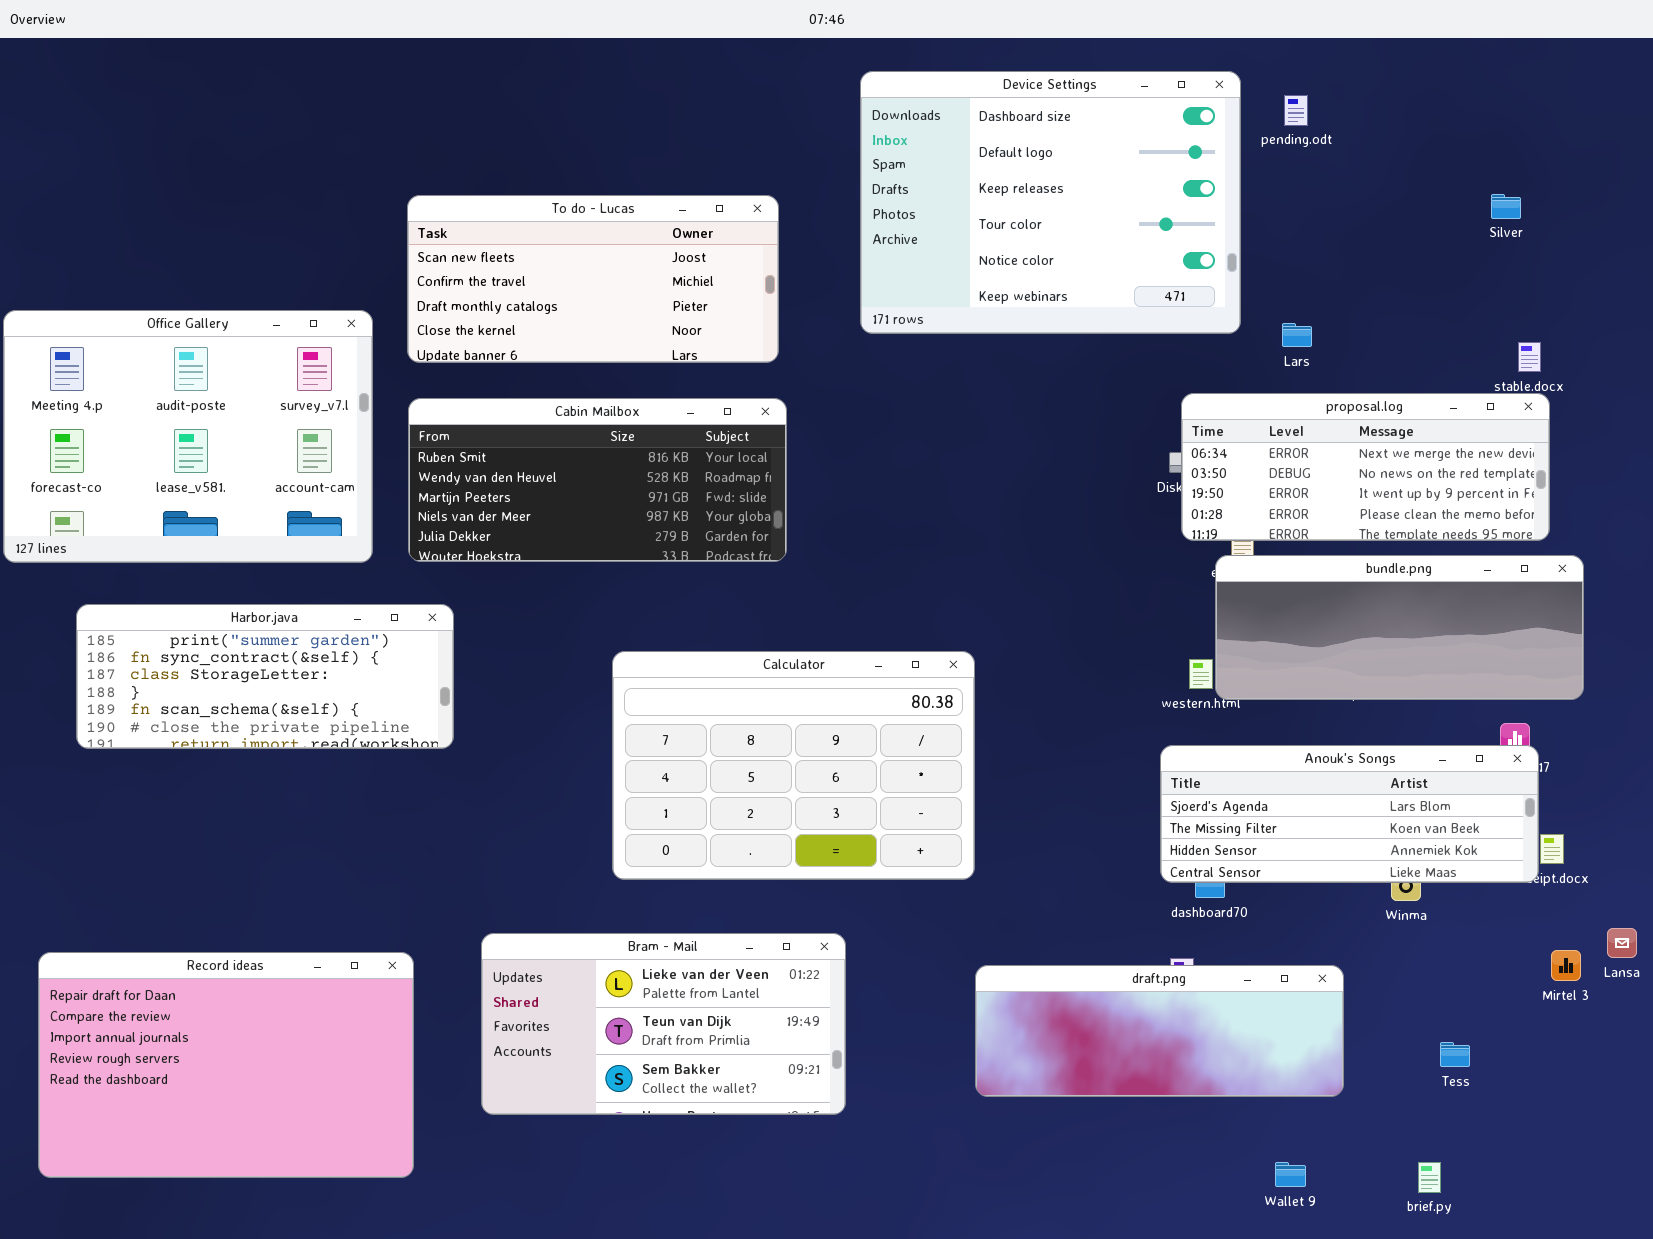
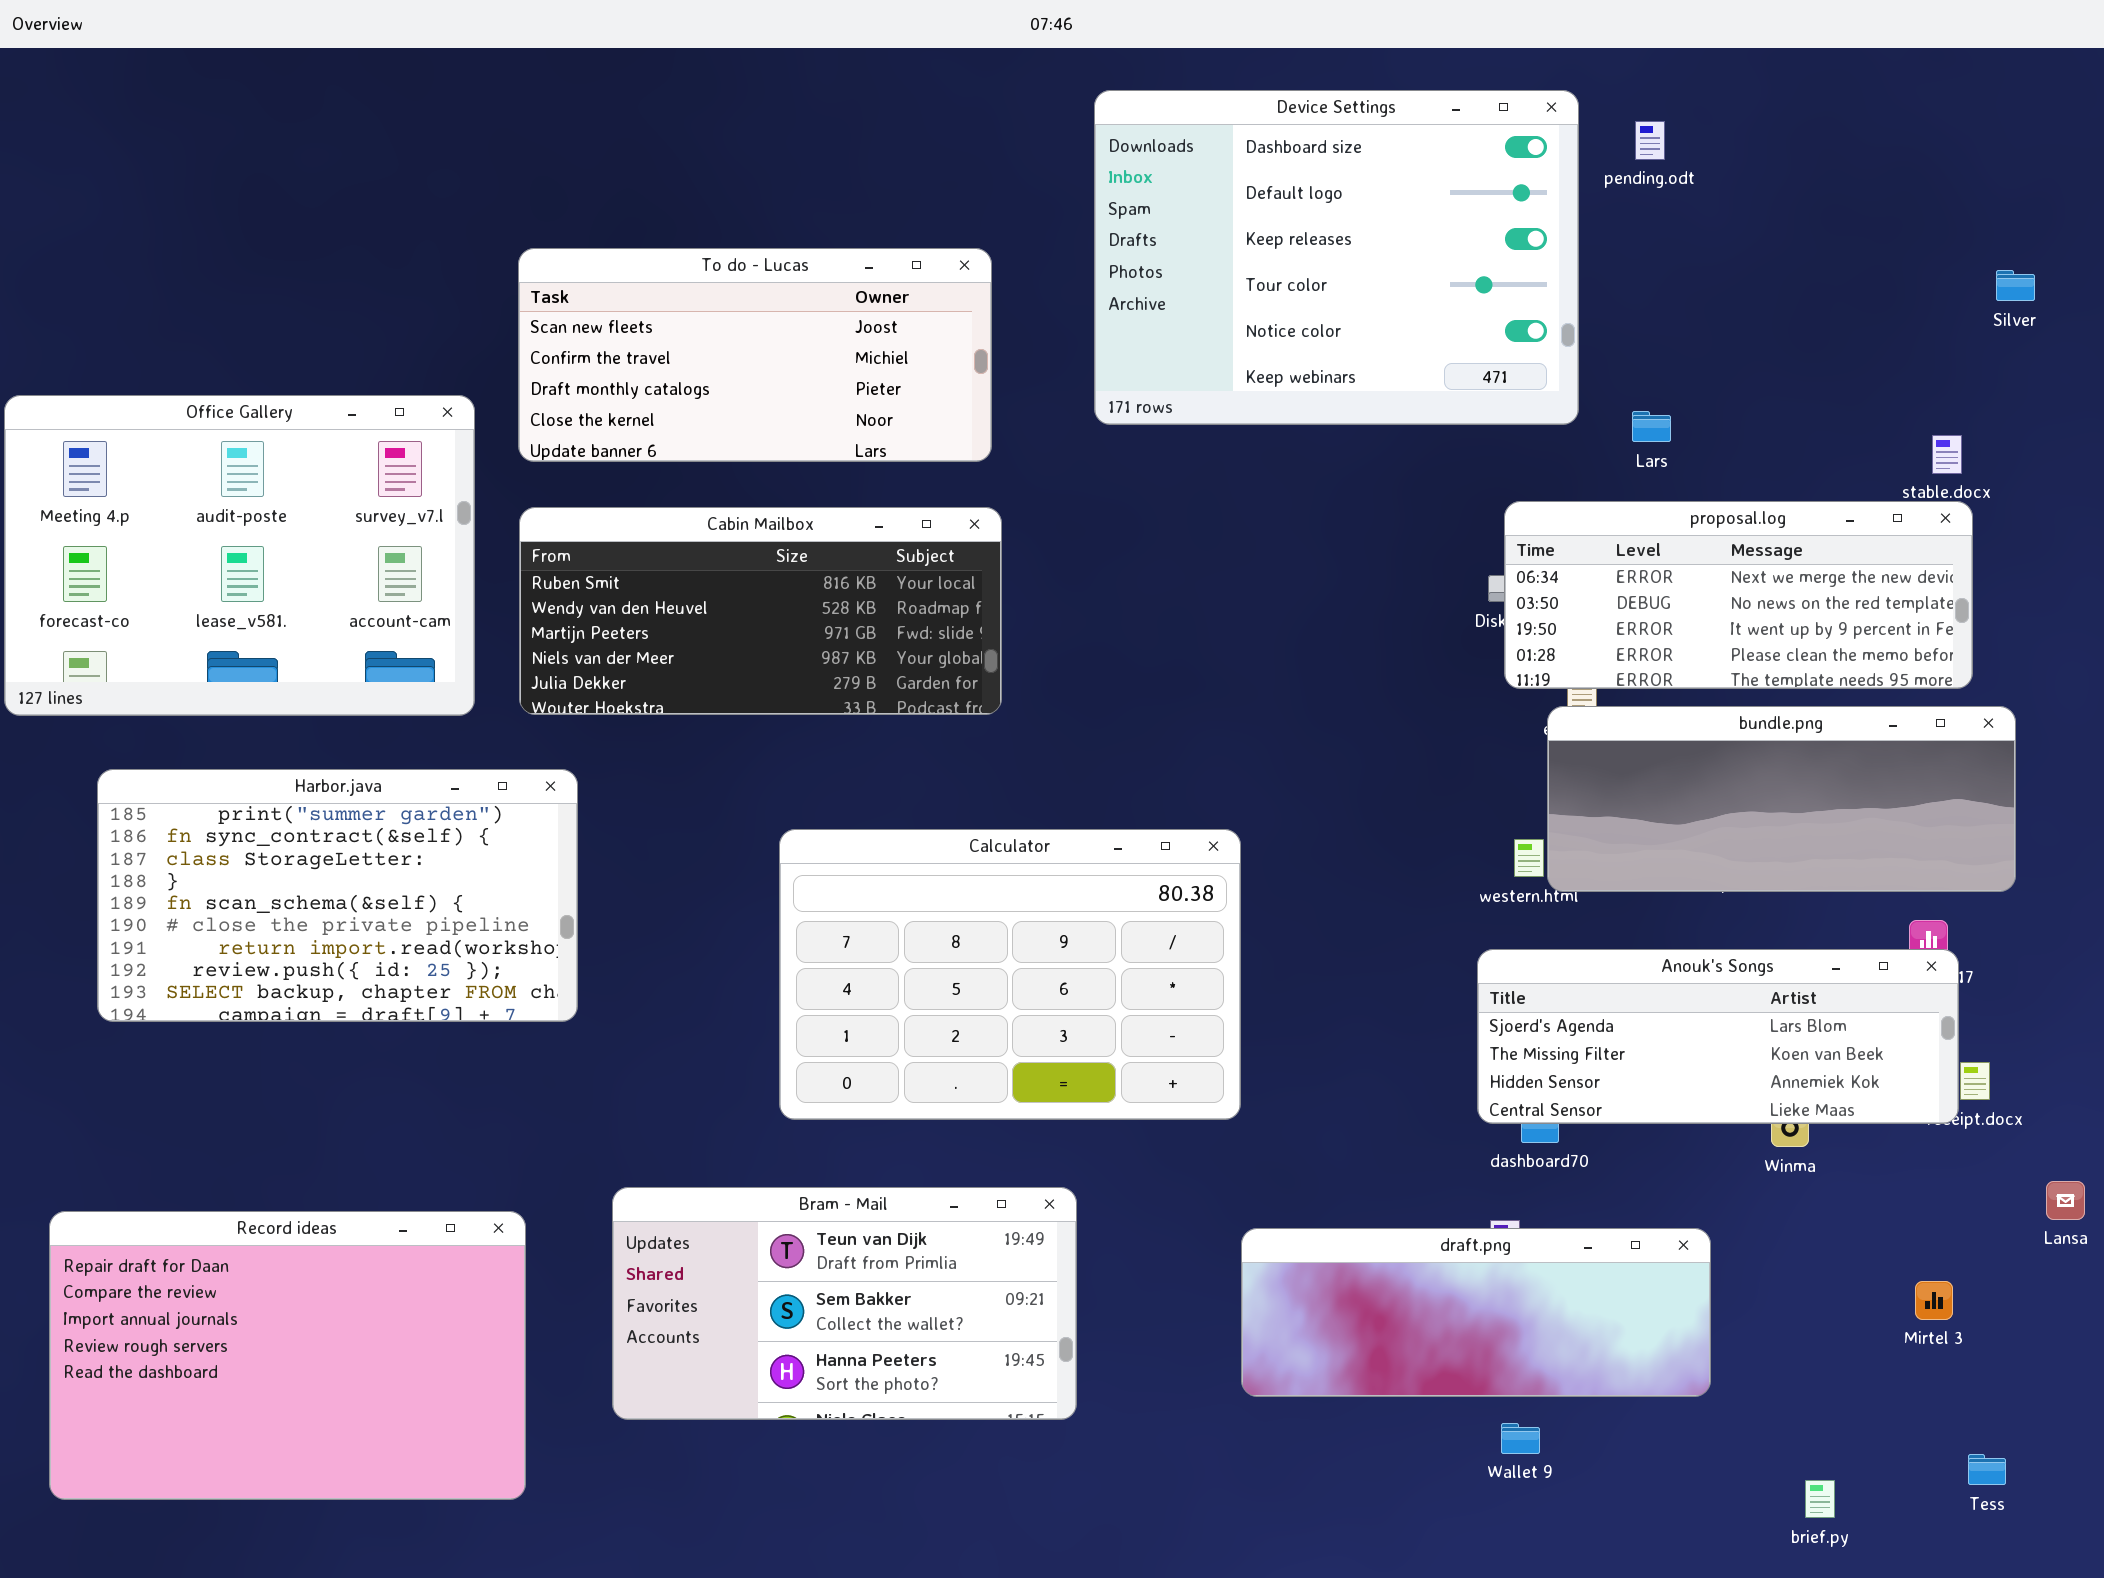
Silver: [1491,194,1521,219] -> [1996,270,2035,301], moved
Harbor.java: [76,604,454,749] -> [97,769,578,1022], resized
Bram - Mail: [481,933,846,1115] -> [612,1187,1077,1420], scrolled down 1 row
Mirtel 3: [1551,950,1581,981] -> [1915,1281,1953,1320], moved
Tess: [1440,1042,1470,1067] -> [1968,1454,2006,1485], moved
Wallet 9: [1275,1162,1306,1187] -> [1501,1423,1540,1454], moved

